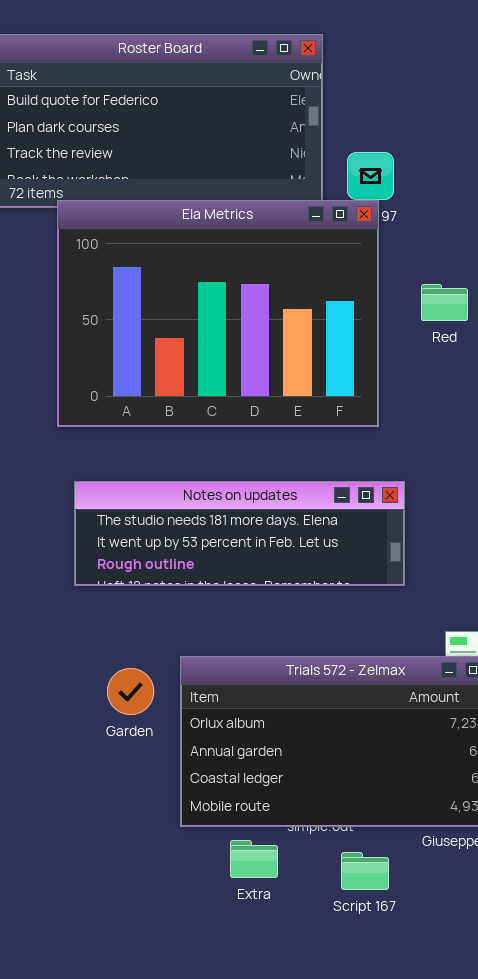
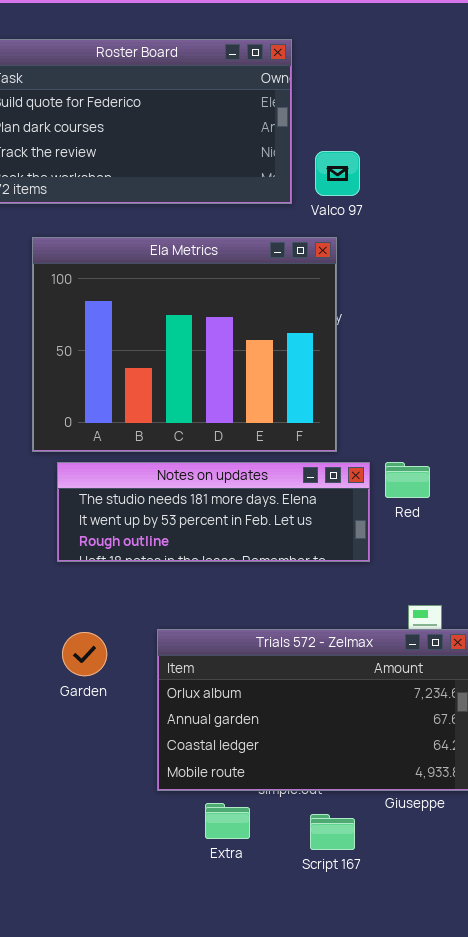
Ela Metrics: [57,200,379,427] -> [32,237,337,452], moved
Red: [421,284,468,321] -> [385,462,430,498], moved
Garden: [107,668,154,715] -> [62,632,107,676], moved

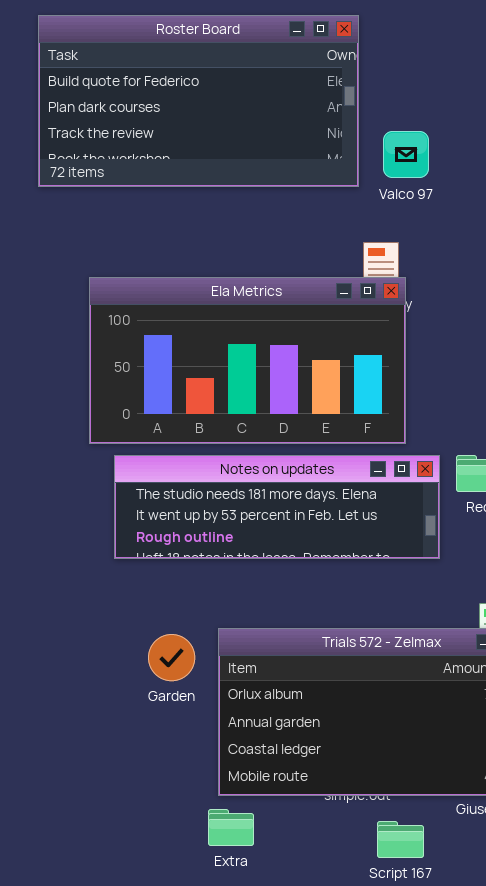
Ela Metrics: [32,237,337,452] -> [89,277,406,444], resized
Garden: [62,632,107,676] -> [148,634,195,681], moved
Extra: [205,803,250,839] -> [208,809,254,846], moved

